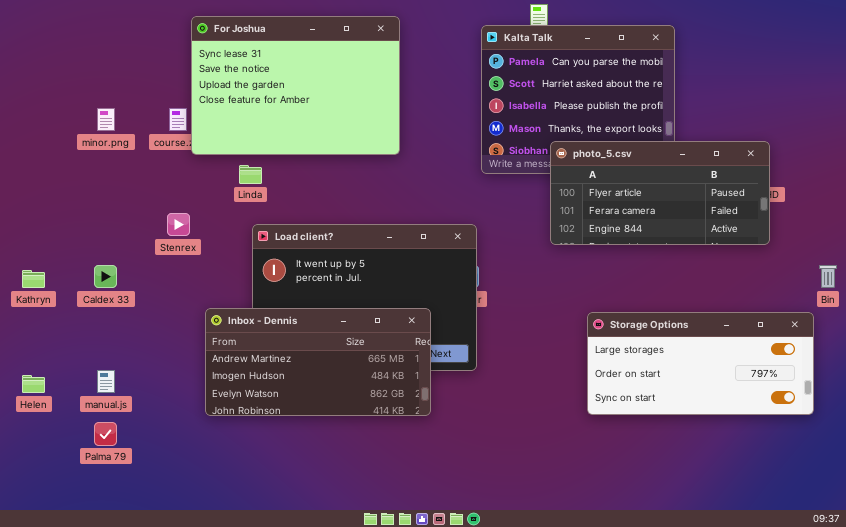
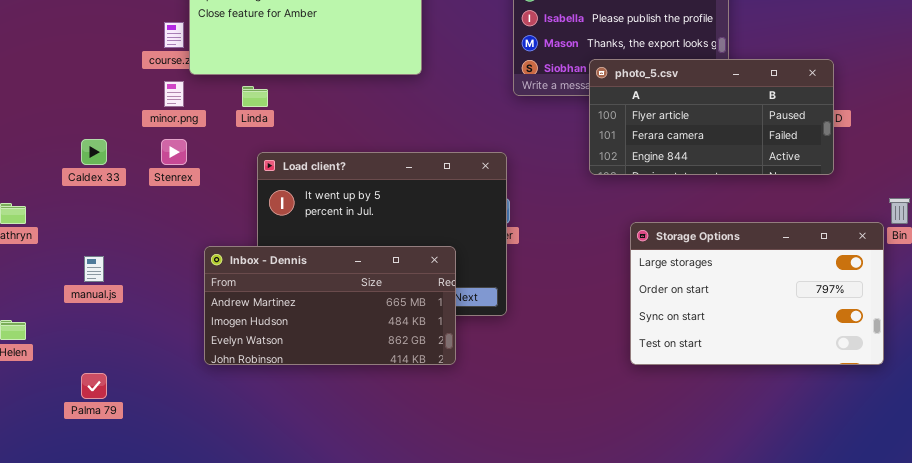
minor.png: [97,108,115,131] -> [164,81,184,107], moved
Caldex 33: [94,265,117,288] -> [81,139,107,165], moved
Storage Options: [587,312,814,415] -> [630,222,884,365], resized
manual.js: [97,370,115,393] -> [84,256,104,282], moved

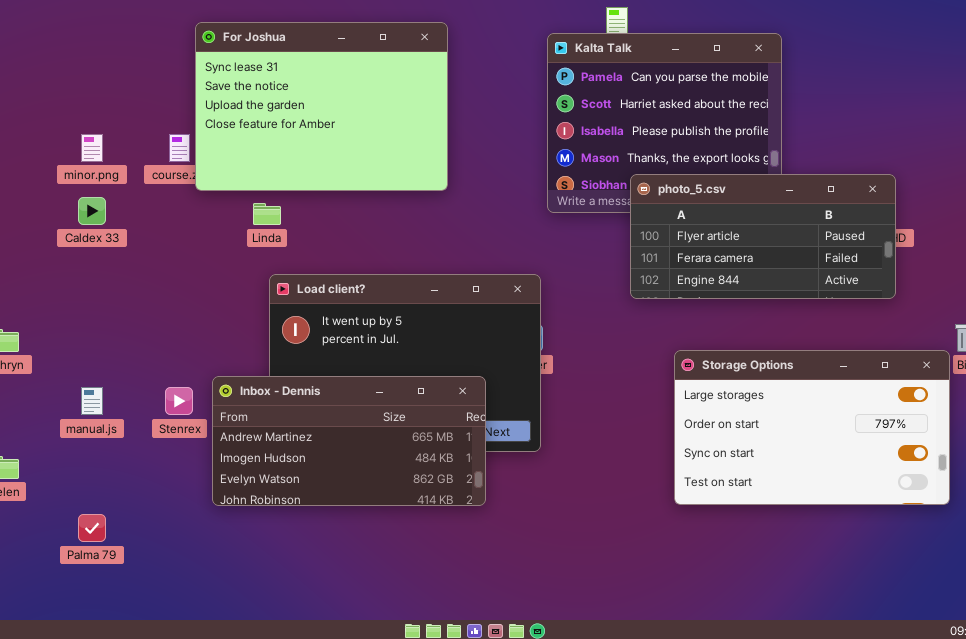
minor.png: [164,81,184,107] -> [81,134,103,162], moved
Caldex 33: [81,139,107,165] -> [78,197,106,225], moved
Stenrex: [161,139,187,165] -> [165,387,193,415], moved

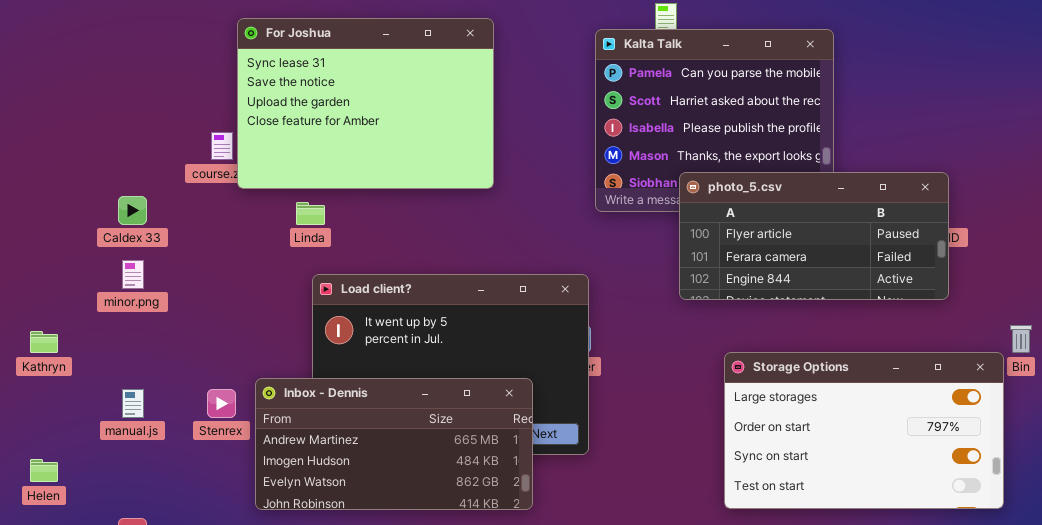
minor.png: [81,134,103,162] -> [122,260,144,289], moved

